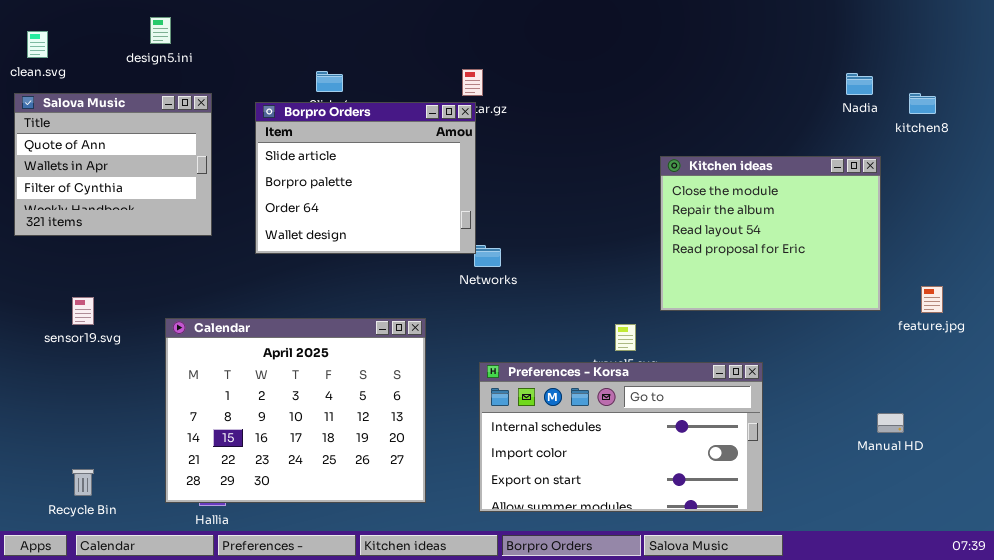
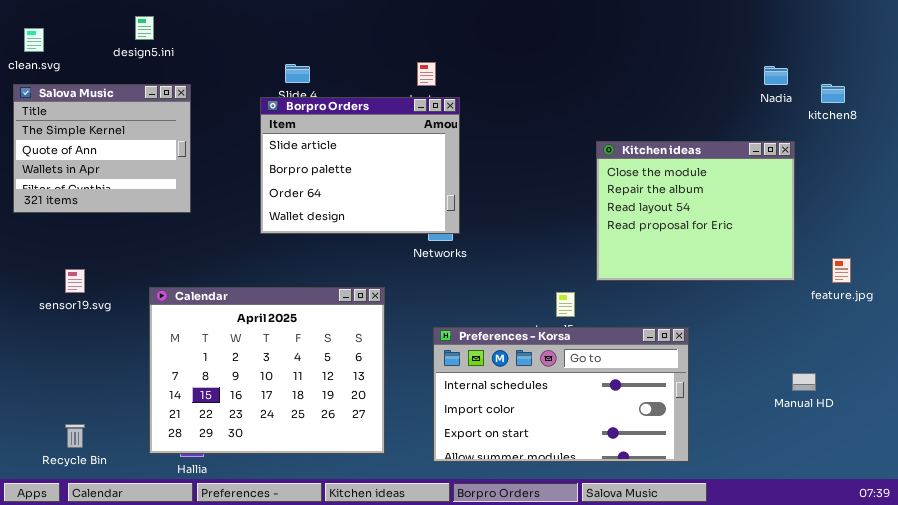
Salova Music: [14,93,212,236] -> [13,84,191,213], scrolled up 1 row
Borpro Orders: [255,102,476,254] -> [260,97,460,234], moved

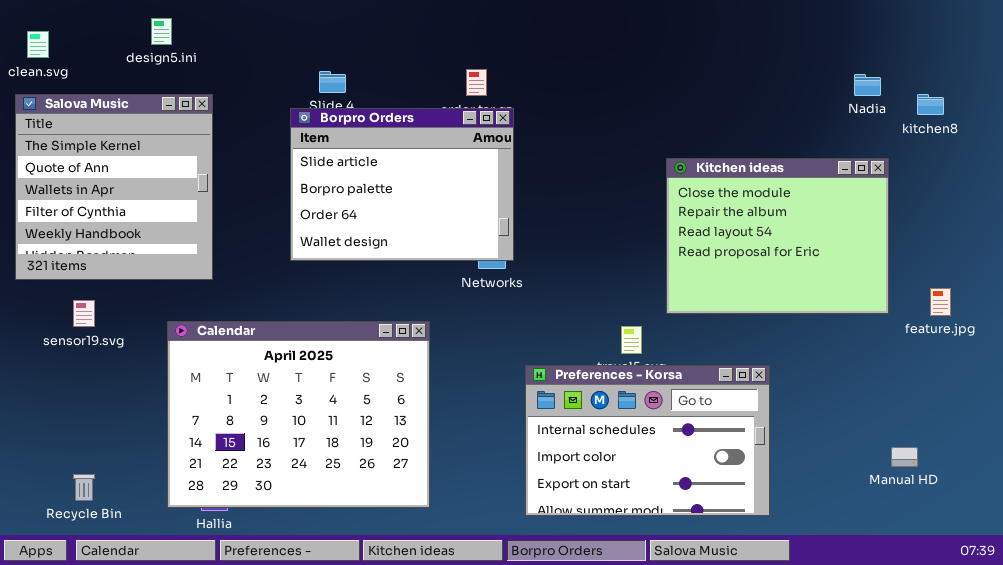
Salova Music: [13,84,191,213] -> [15,94,213,280], resized
Preferences - Korsa: [433,327,689,462] -> [525,365,770,516], resized
Manual HD: [792,373,816,391] -> [891,447,918,467], moved

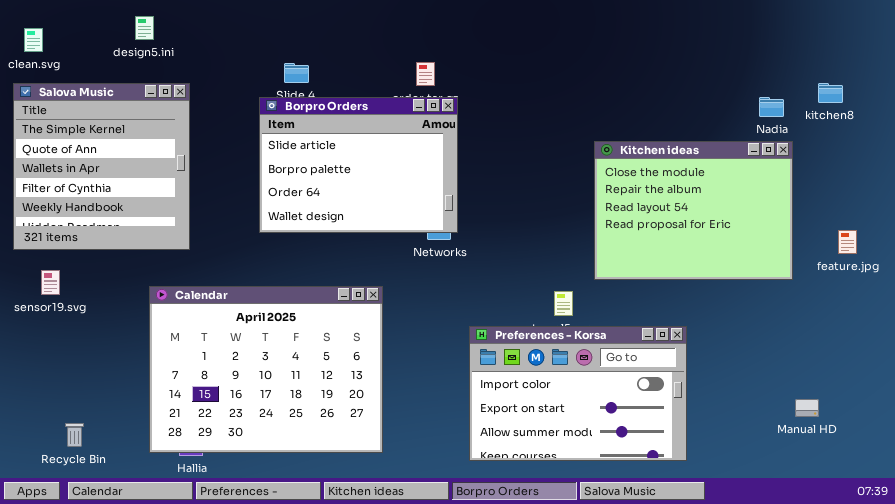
Nadia: [854,74,881,96] -> [759,97,784,117], moved
feature.jpg: [930,288,951,316] -> [838,230,857,254], moved
sensor19.svg: [73,300,95,327] -> [41,270,60,295], moved
Preferences - Korsa: [525,365,770,516] -> [469,326,687,461], scrolled down 1 row

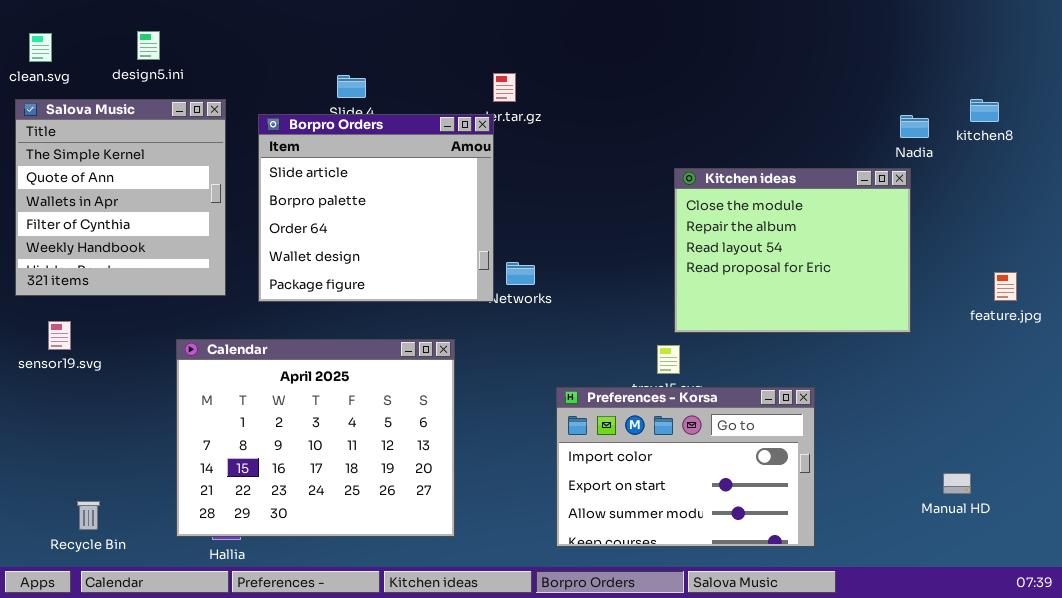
design5.ini: [135,16,154,40] -> [137,31,160,60], moved
Borpro Orders: [259,97,458,233] -> [258,114,494,302], moved, resized
Kitchen ideas: [594,141,793,280] -> [674,168,911,333], moved

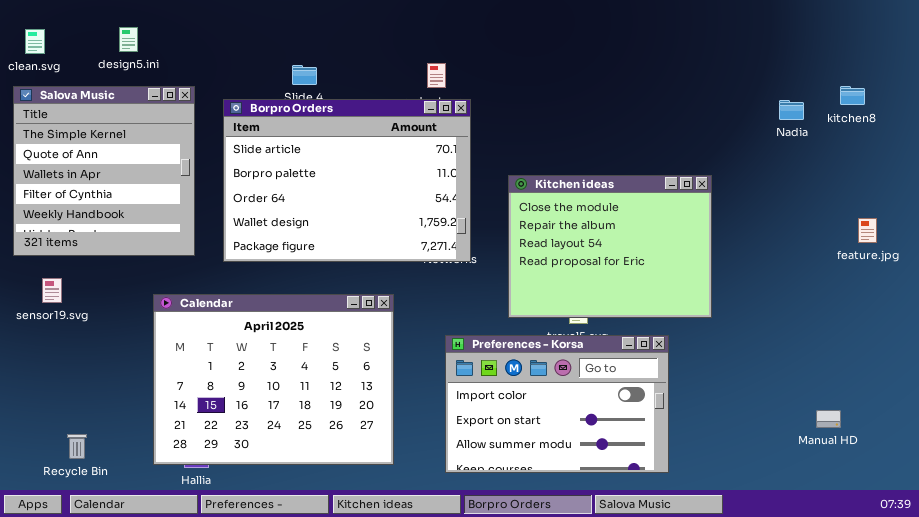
Borpro Orders: [258,114,494,302] -> [223,99,471,262], resized
Kitchen ideas: [674,168,911,333] -> [508,175,712,318], moved
feature.jpg: [994,272,1017,301] -> [858,218,877,243], moved
Preferences - Korsa: [556,387,815,547] -> [445,335,669,473], moved

